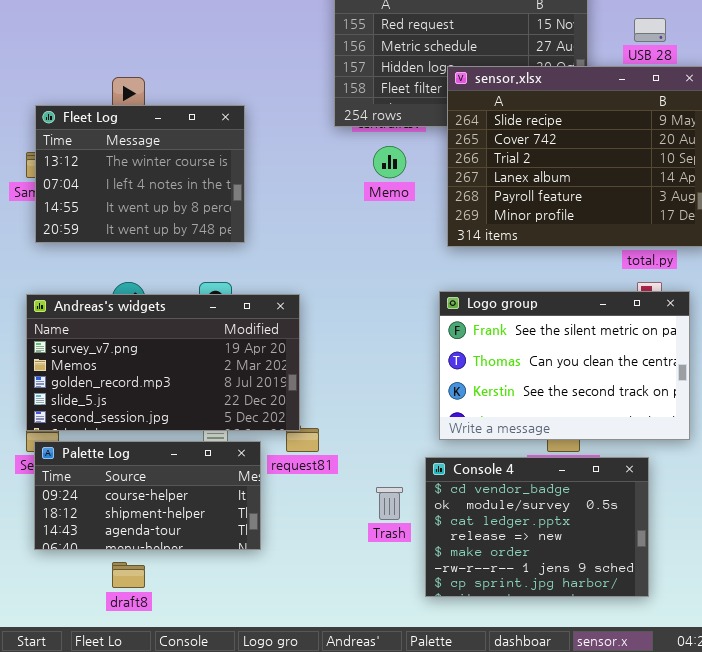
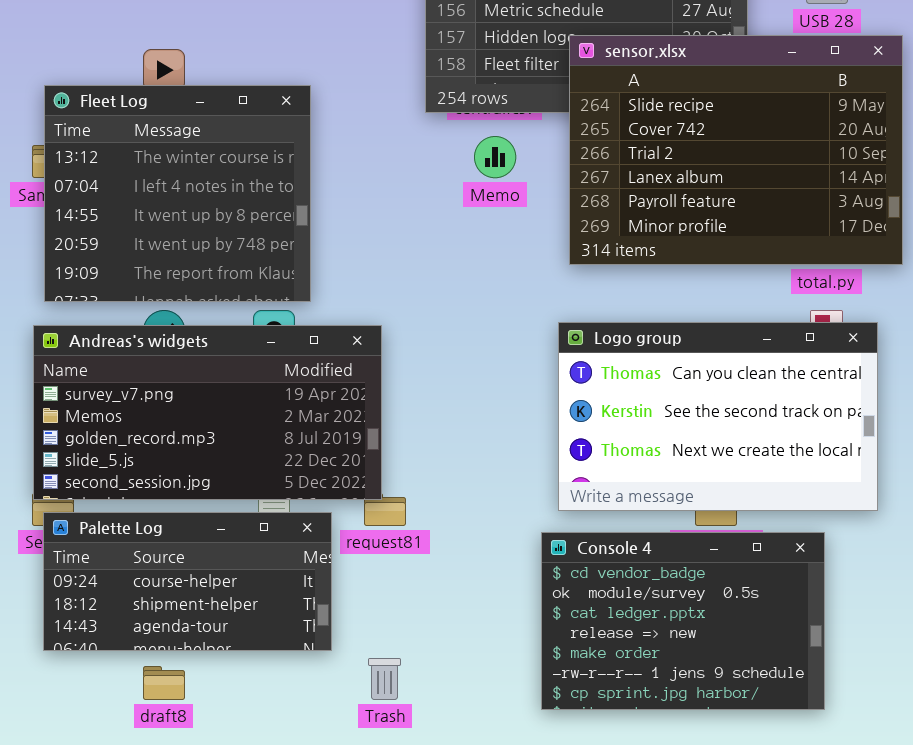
Fleet Log: [35,105,245,243] -> [44,85,311,302], resized
Logo group: [439,291,690,440] -> [558,322,878,511], scrolled down 1 row
Trash: [376,487,403,520] -> [368,658,401,700], moved

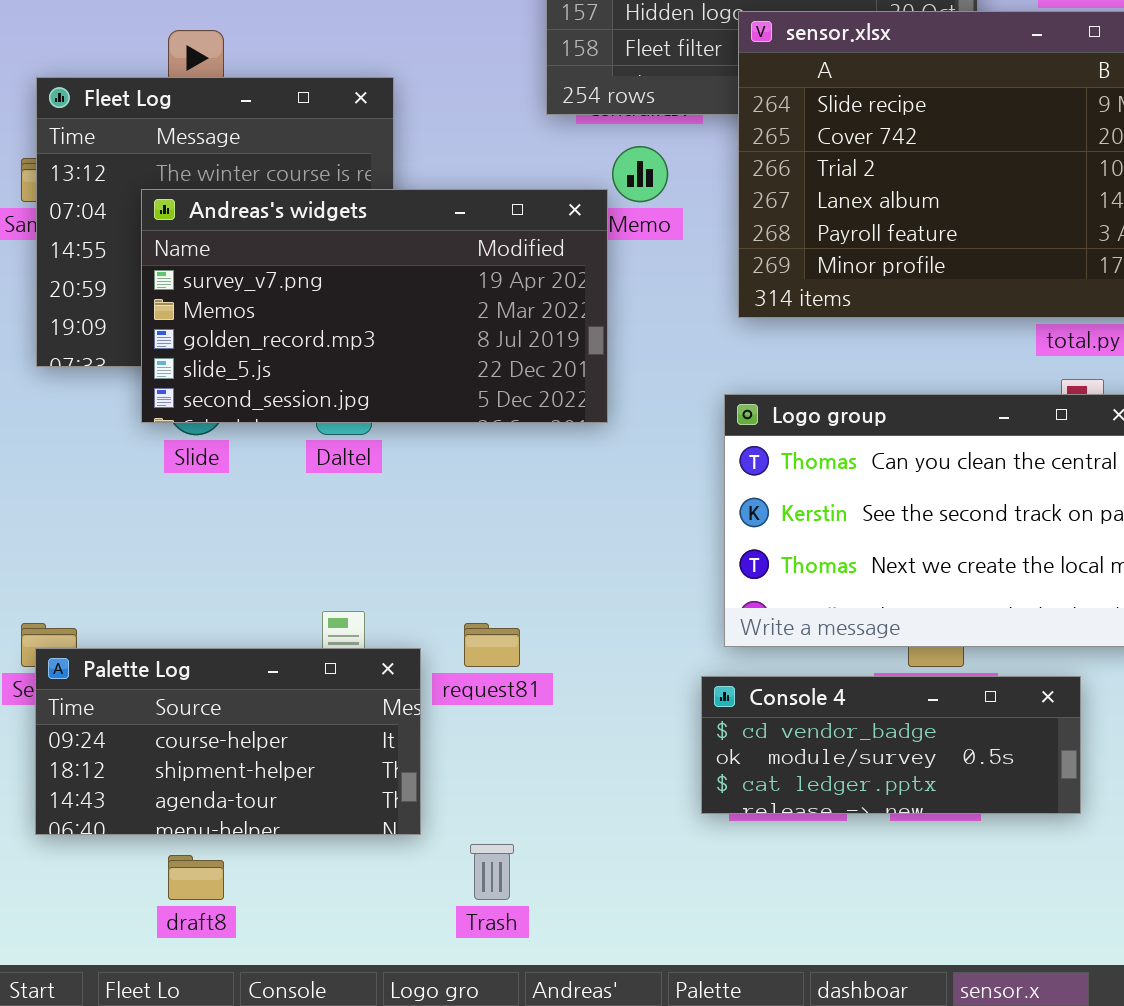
Andreas's widgets: [33,325,382,500] -> [141,189,608,423], moved
Console 4: [541,532,825,710] -> [701,676,1081,814], resized

